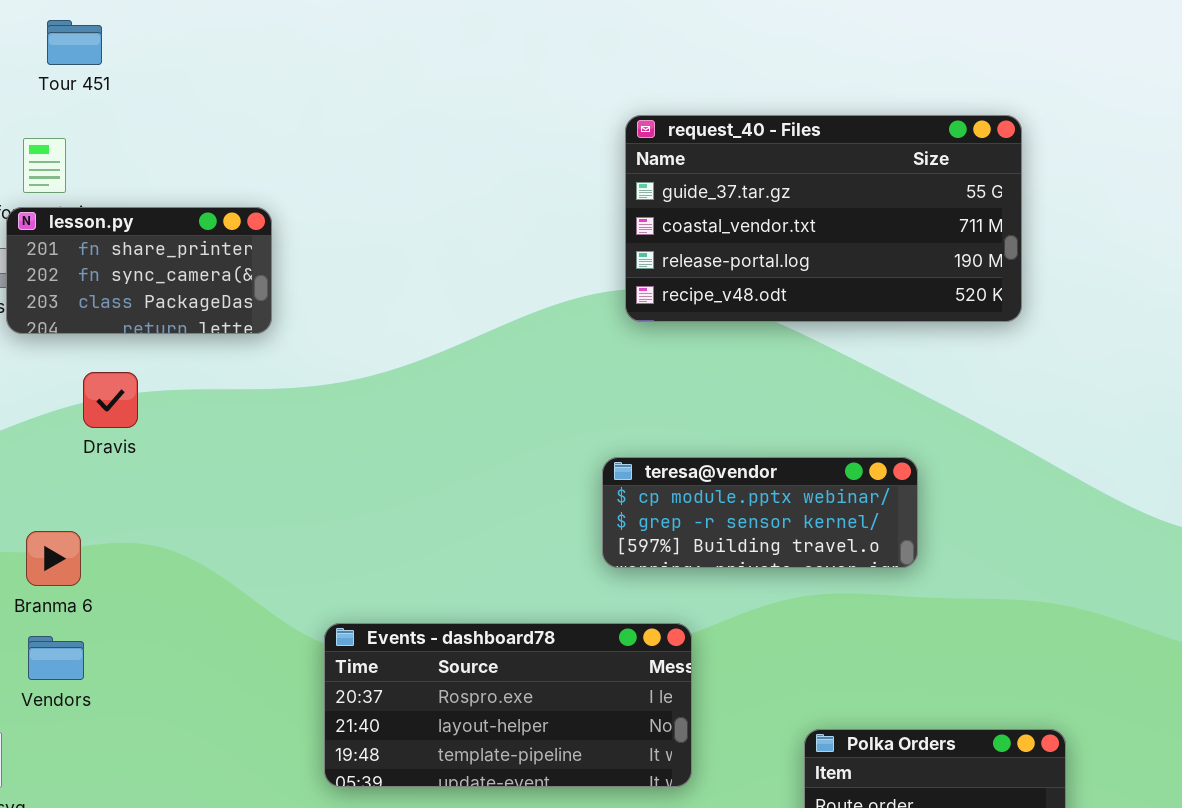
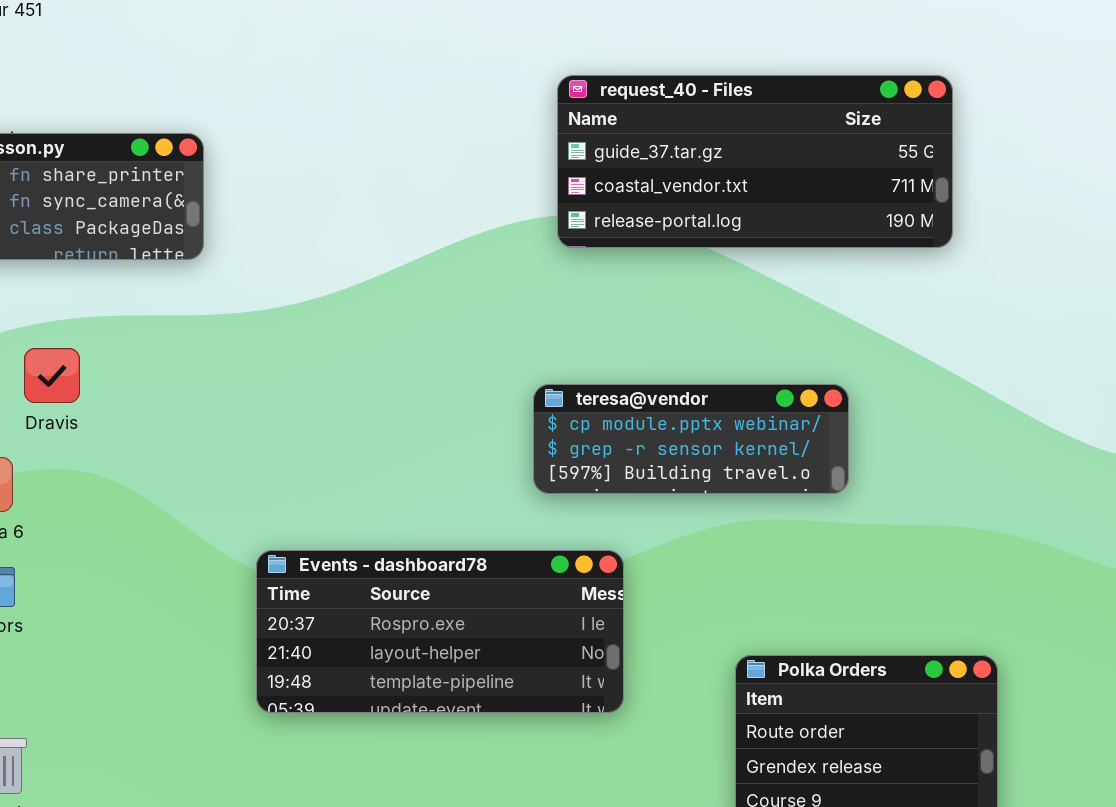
request_40 - Files: [625,115,1022,322] -> [557,75,953,248], resized
Dravis: [83,372,138,428] -> [24,348,80,403], moved

